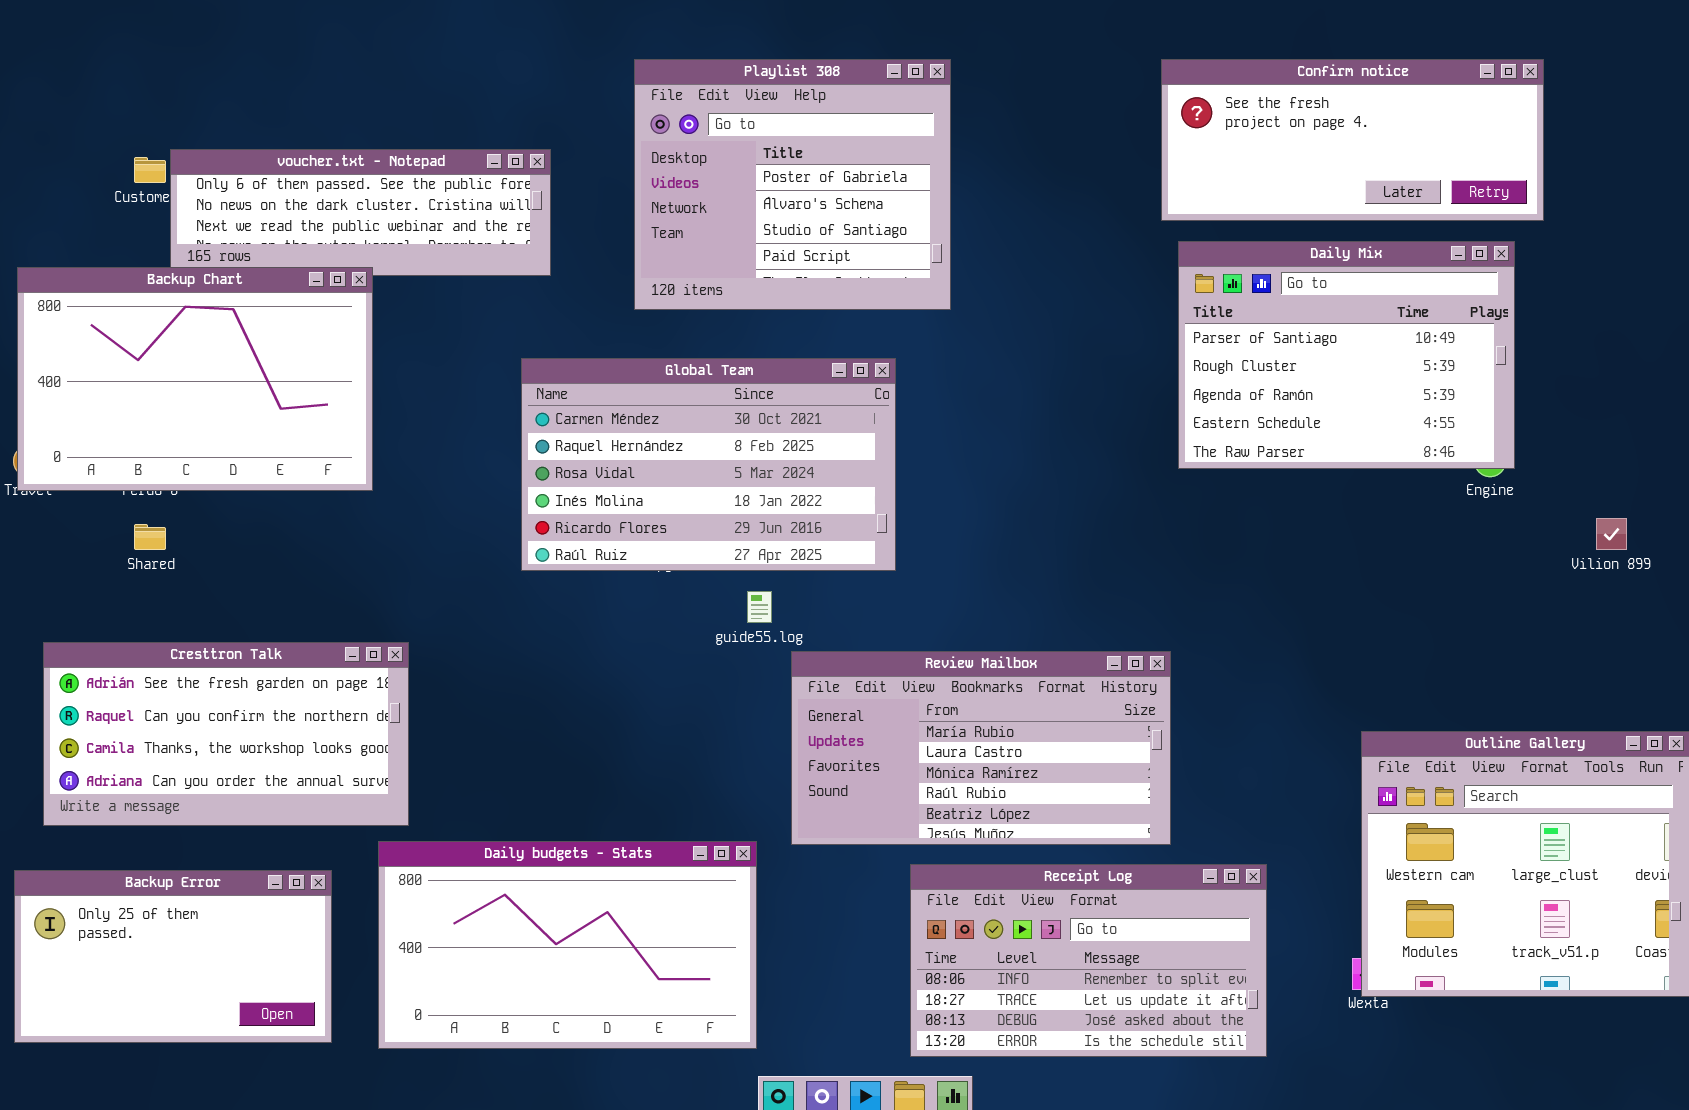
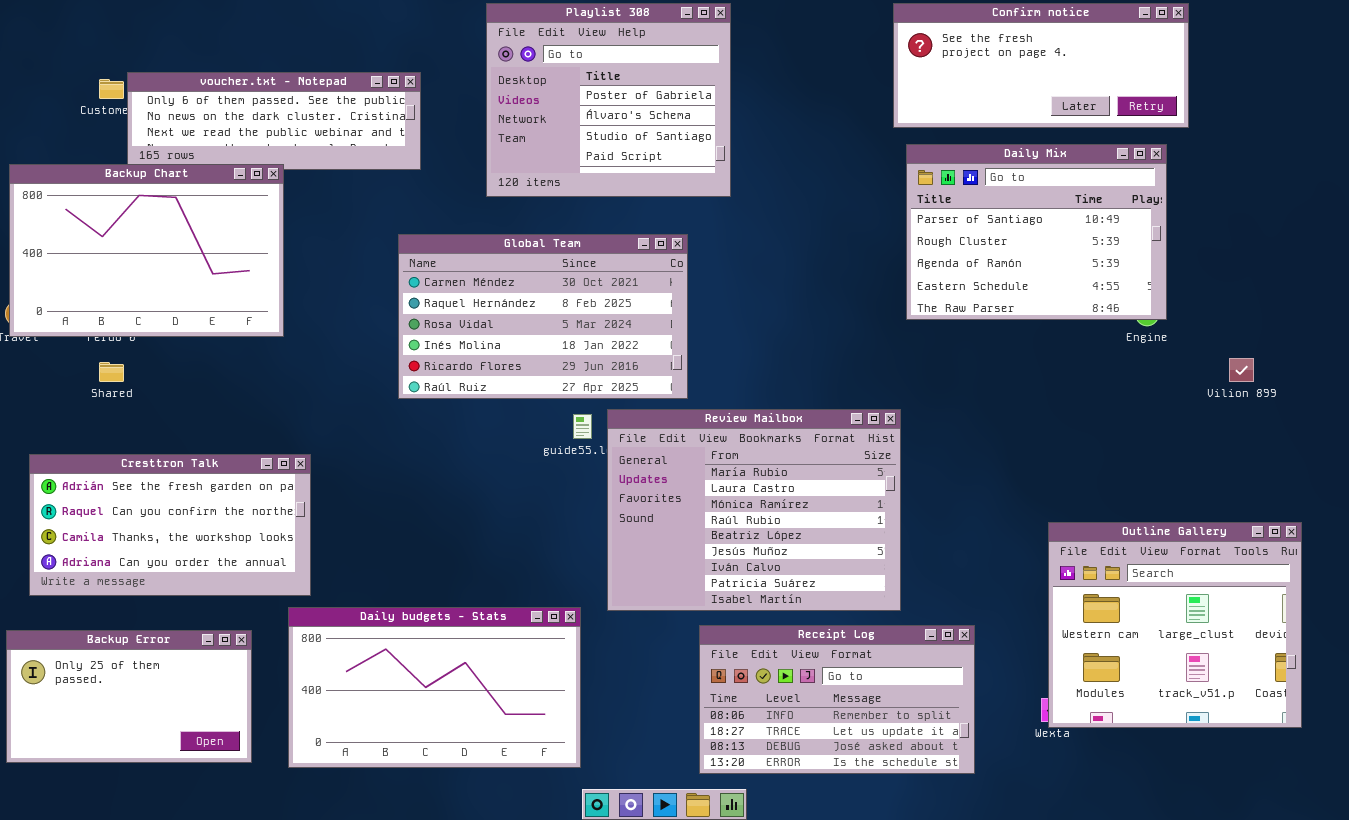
Review Mailbox: [791,651,1171,845] -> [607,409,901,611], resized

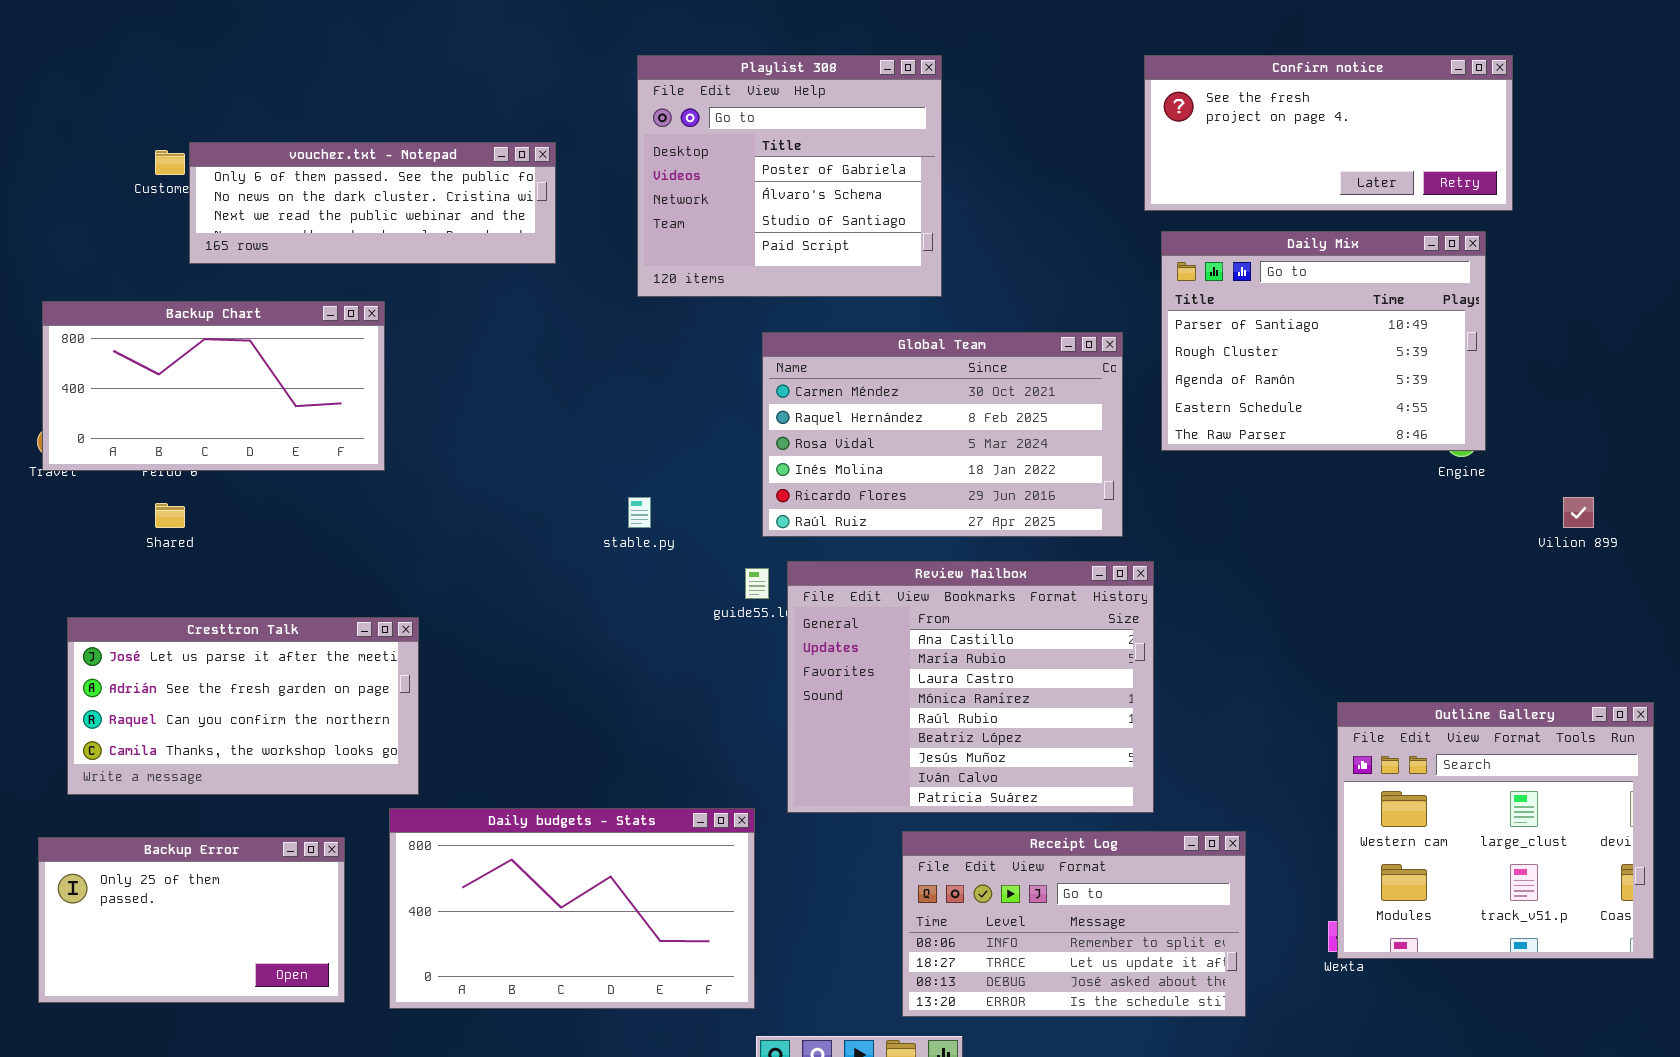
Backup Chart: [9,164,284,337] -> [42,301,385,471], resized
Global Team: [398,234,688,399] -> [762,332,1123,537], moved
Review Mailbox: [607,409,901,611] -> [787,561,1154,813], scrolled up 1 row
Cresttron Talk: [29,454,311,596] -> [67,617,419,795], scrolled up 1 row

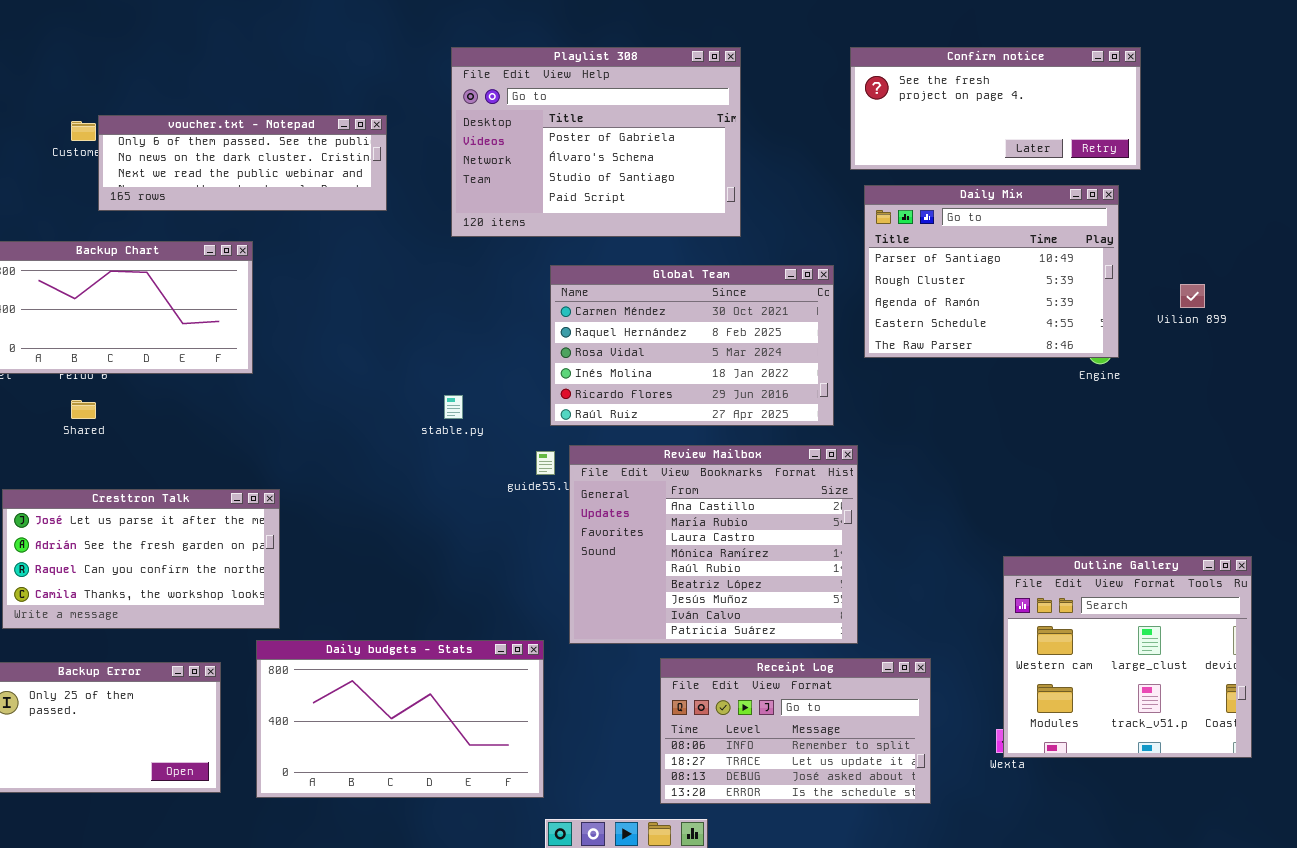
Playlist 308: [637,55,942,297] -> [451,47,741,237], resized
Vilion 899: [1563,497,1594,528] -> [1180,284,1205,308], moved

